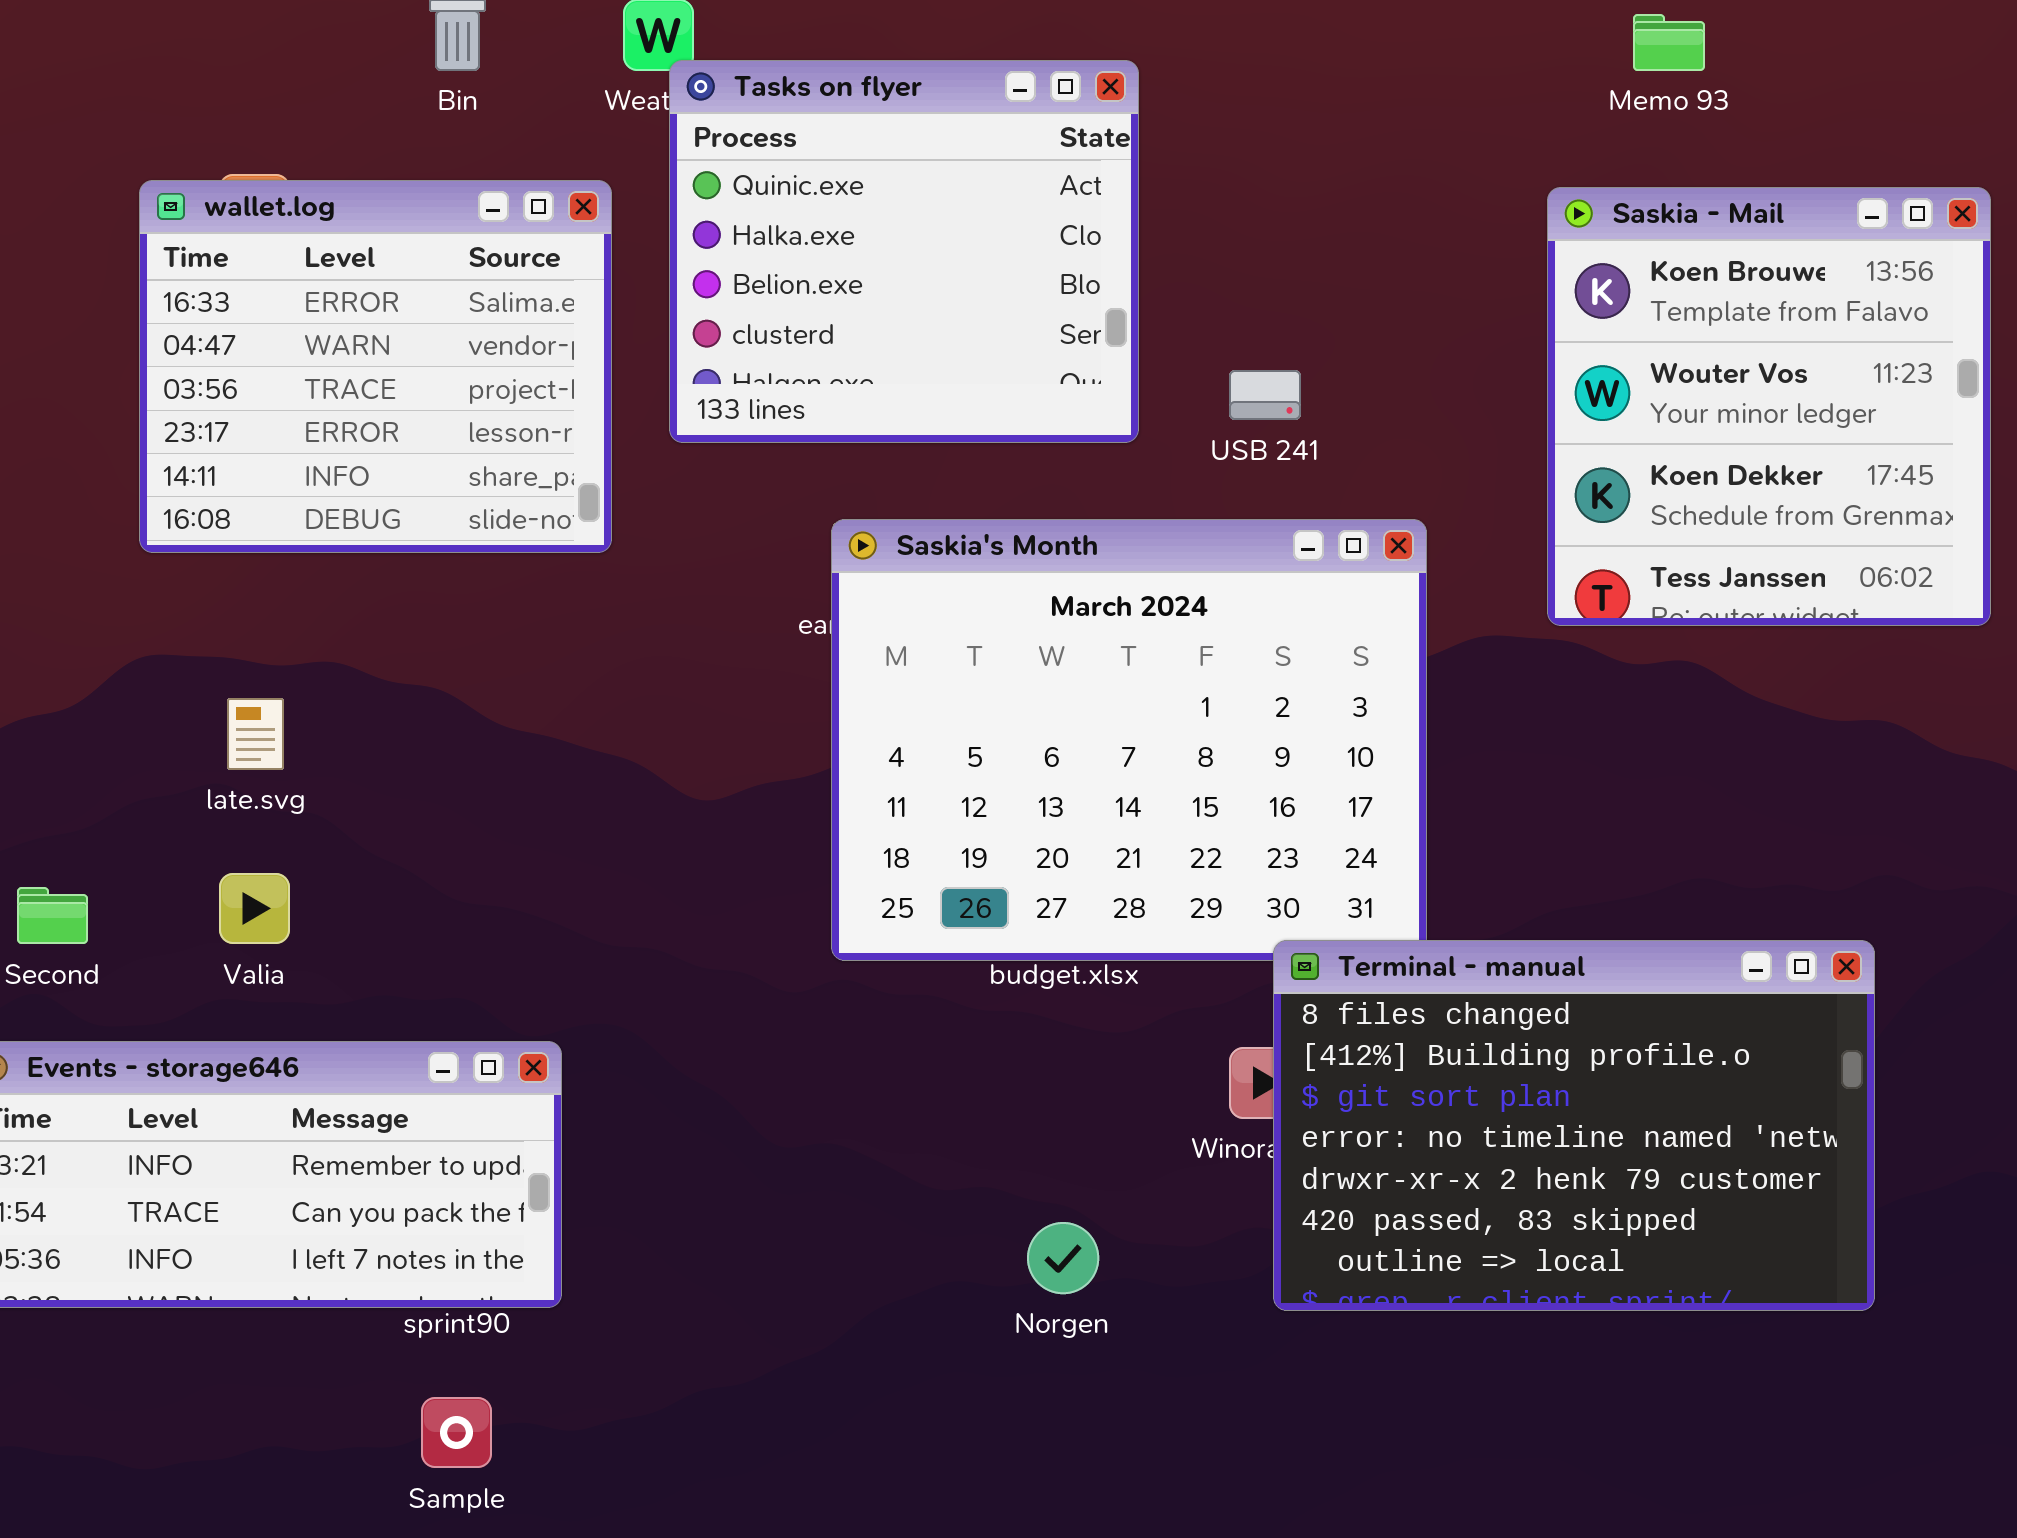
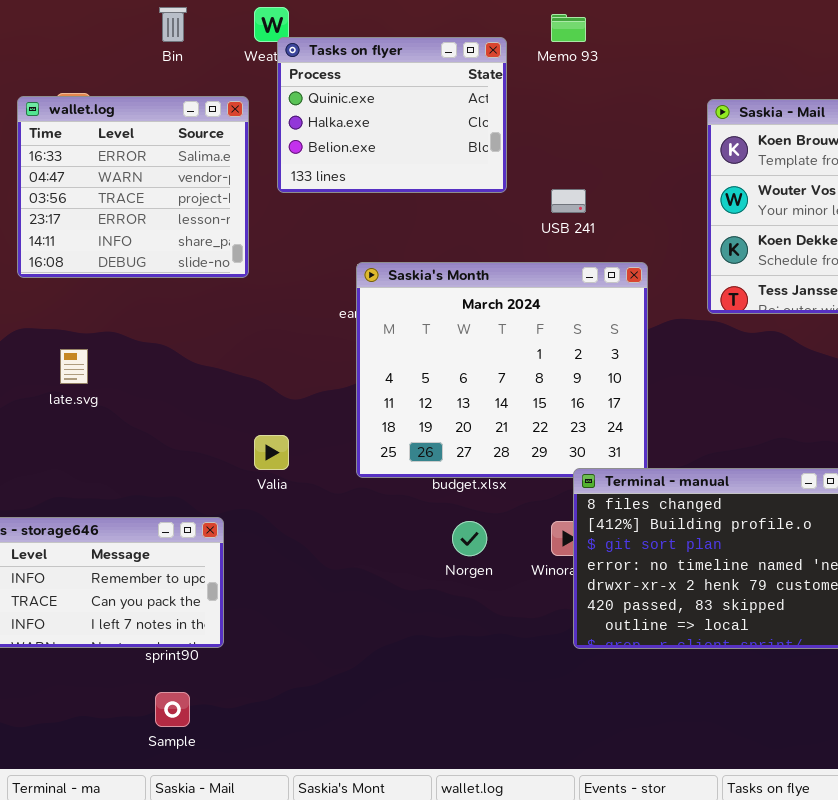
Memo 93: [1633,14,1705,71] -> [551,14,586,42], moved
Tasks on flyer: [669,60,1139,443] -> [277,37,507,193], resized
Valia: [219,873,290,944] -> [254,435,289,470], moved
Norgen: [1027,1222,1099,1294] -> [452,521,487,556], moved

